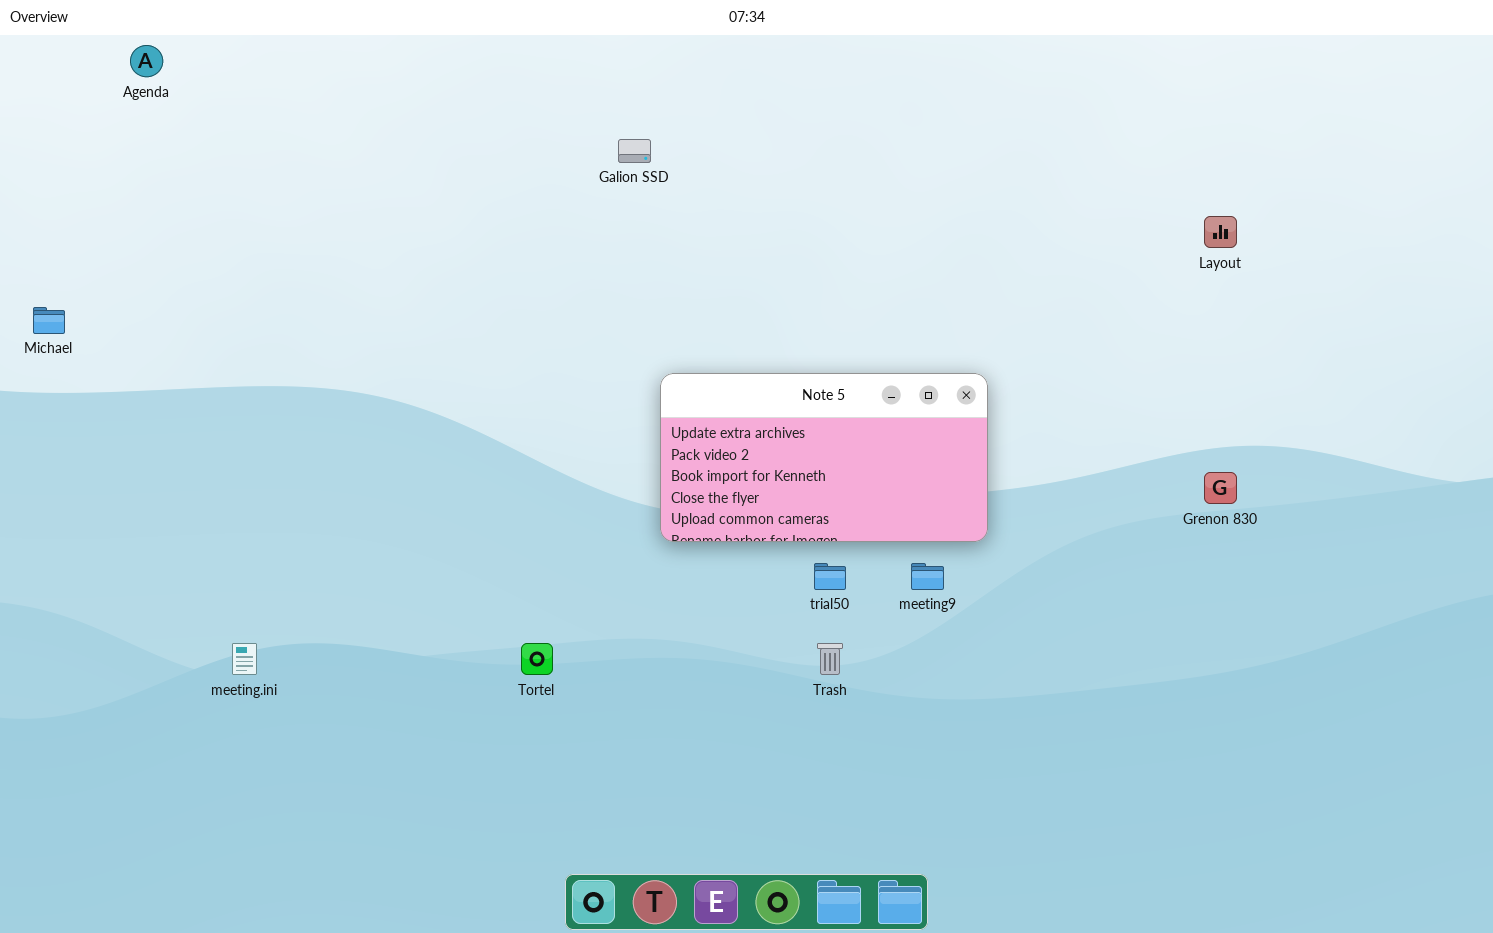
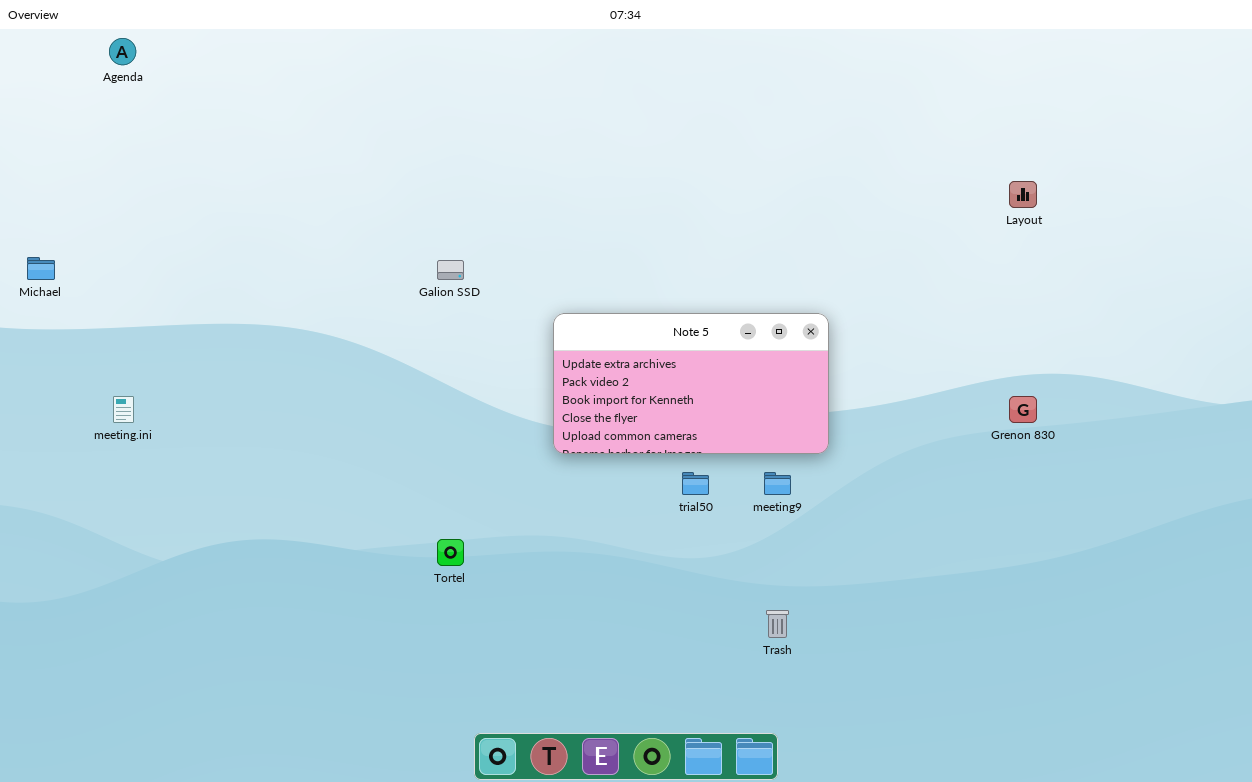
Galion SSD: [618,139,651,163] -> [437,260,464,280], moved
meeting.ini: [232,643,257,675] -> [113,396,134,423], moved
Trash: [817,643,843,675] -> [766,610,789,638], moved

